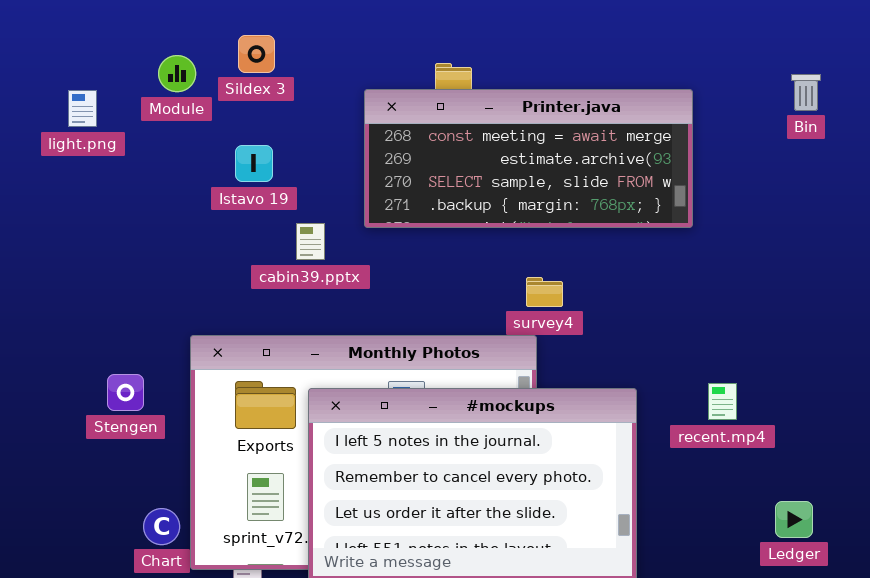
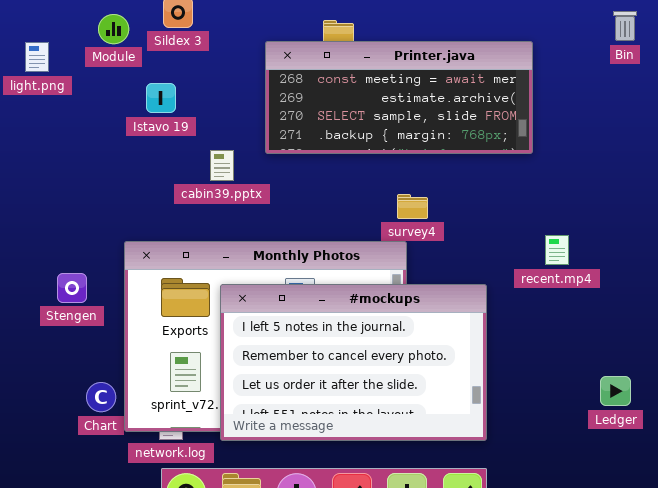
Bin: [791,74,821,111] -> [613,11,637,41], moved
Istavo 19: [235,145,273,182] -> [146,83,176,113], moved
recent.mp4: [708,383,737,420] -> [545,235,569,265], moved

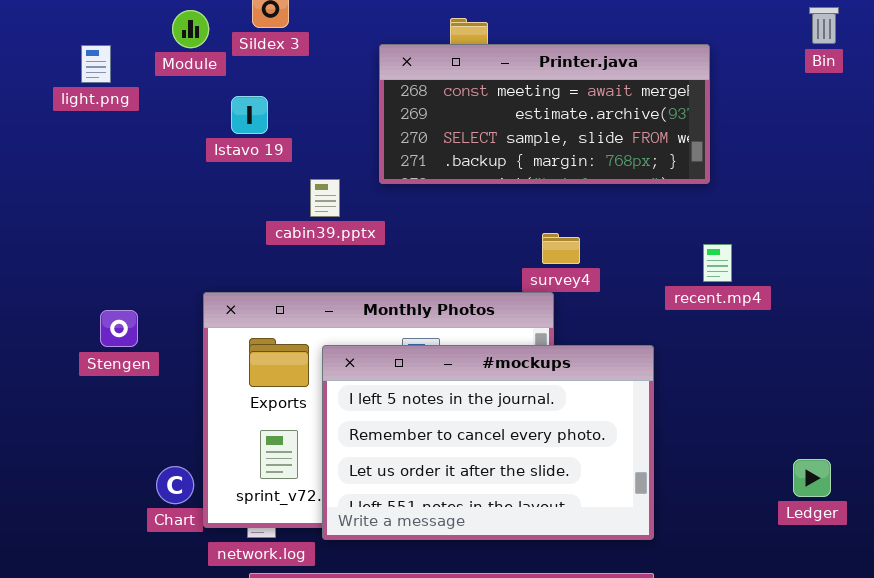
recent.mp4: [545,235,569,265] -> [703,244,732,282], moved
Stengen: [57,273,87,303] -> [100,310,138,347], moved

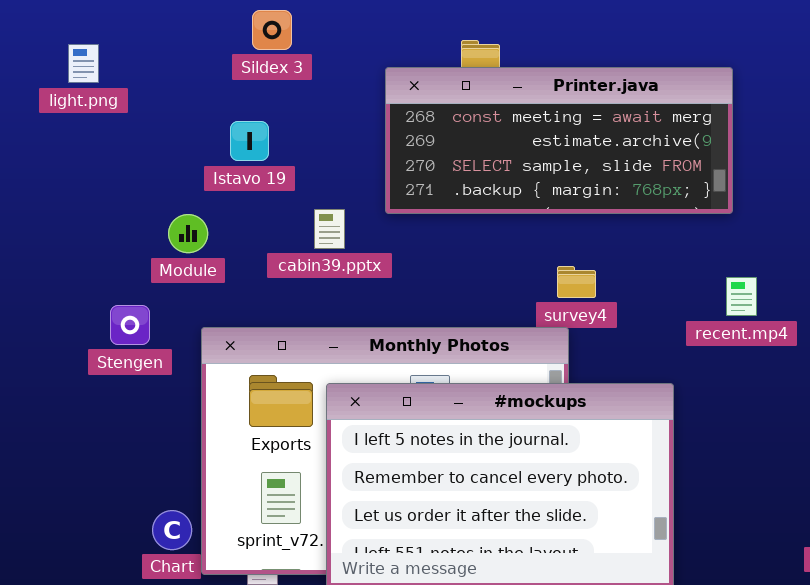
Module: [172,10,209,48] -> [168,214,208,253], moved
light.png: [81,45,111,83] -> [68,44,99,83], moved
Stengen: [100,310,138,347] -> [110,305,150,345], moved

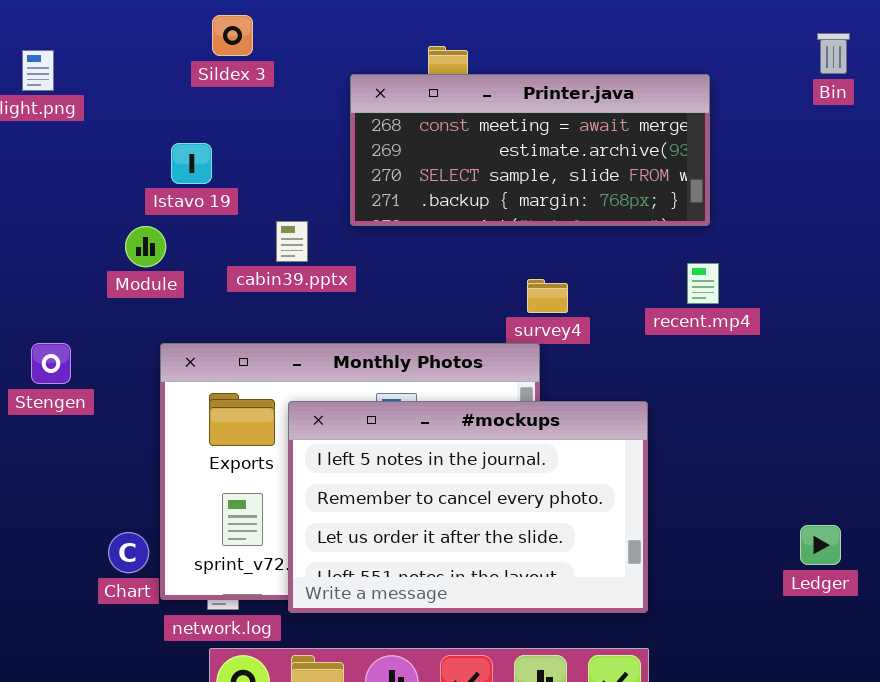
Istavo 19: [230,121,269,161] -> [171,143,212,184], moved
recent.mp4: [726,277,757,316] -> [687,263,719,304], moved
Stengen: [110,305,150,345] -> [31,343,71,384], moved

